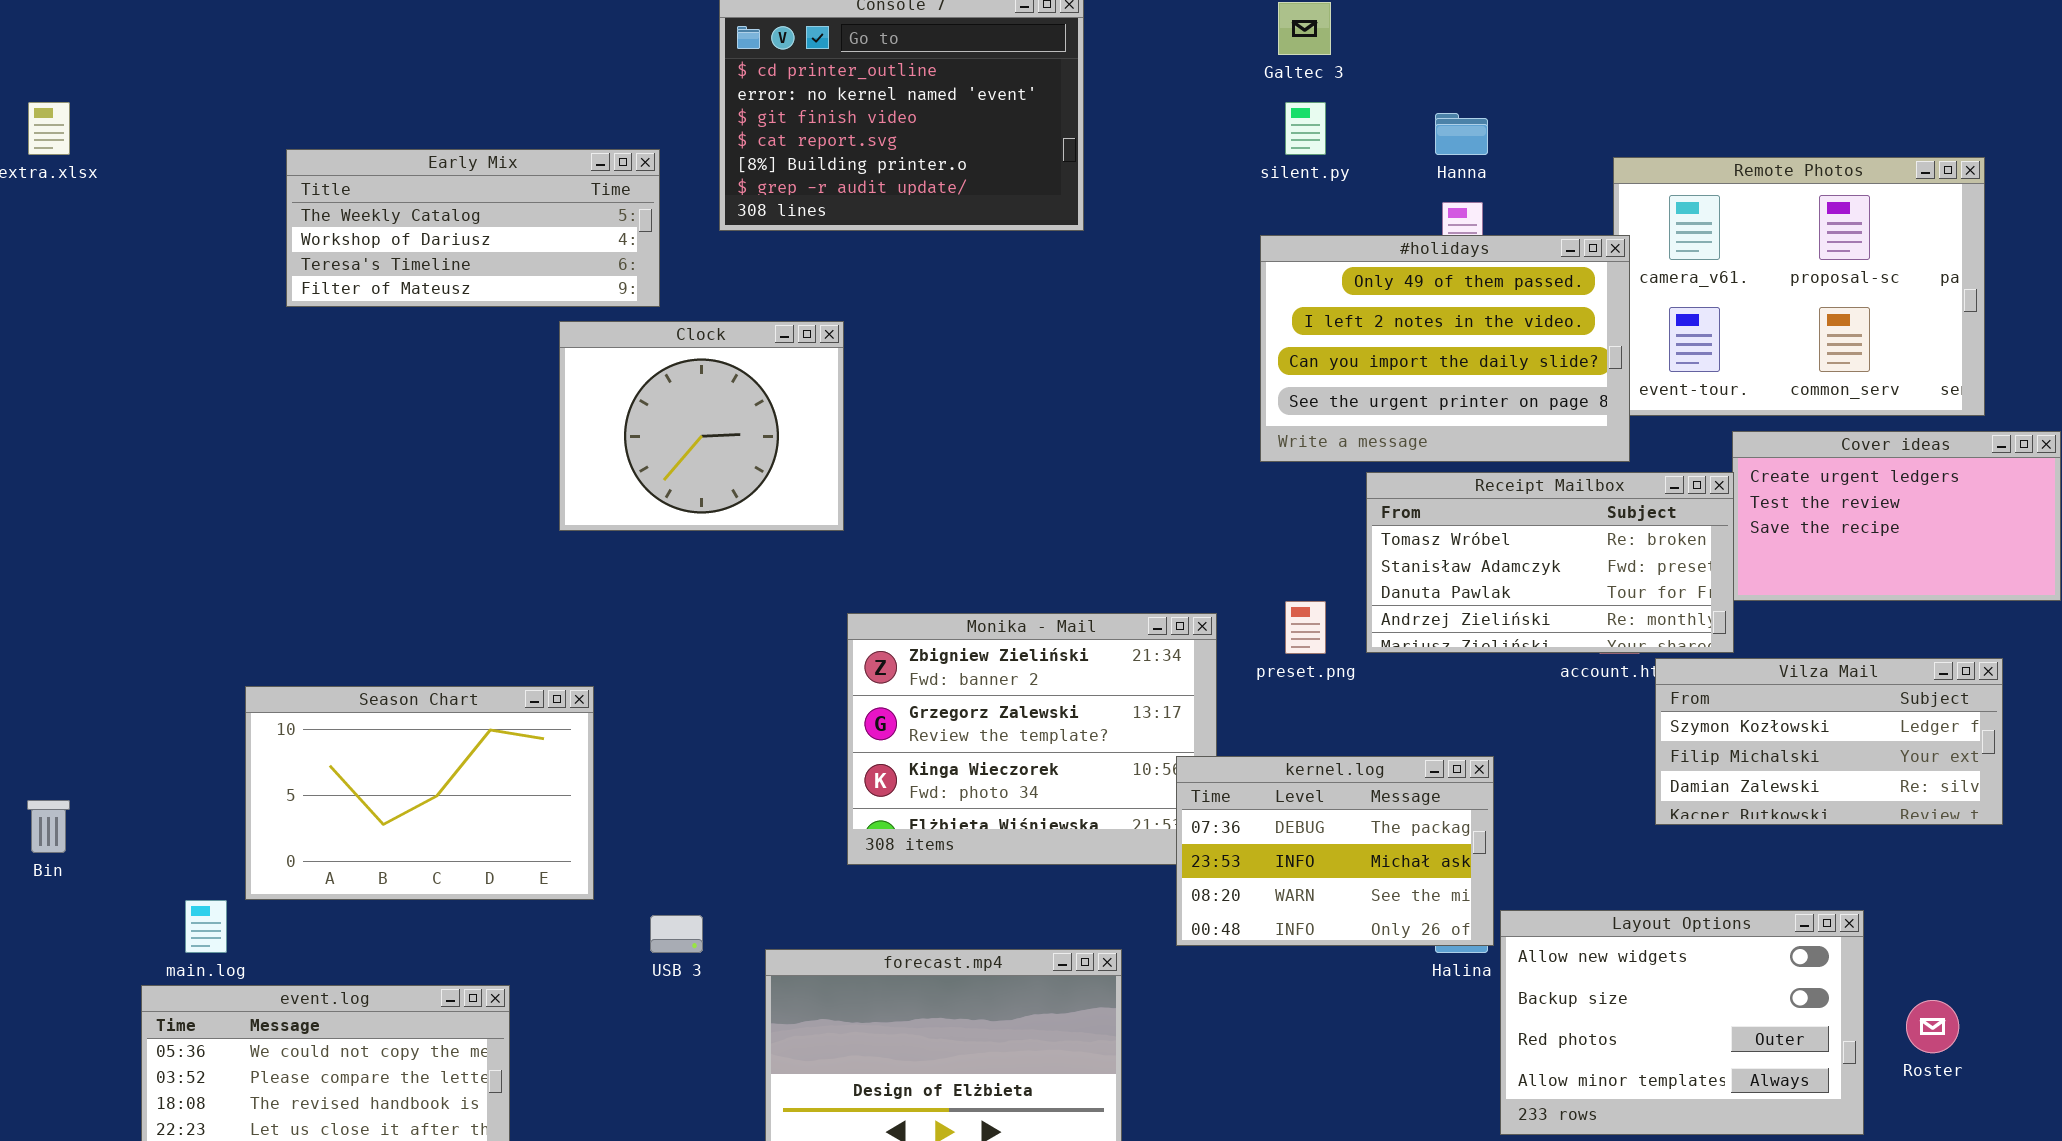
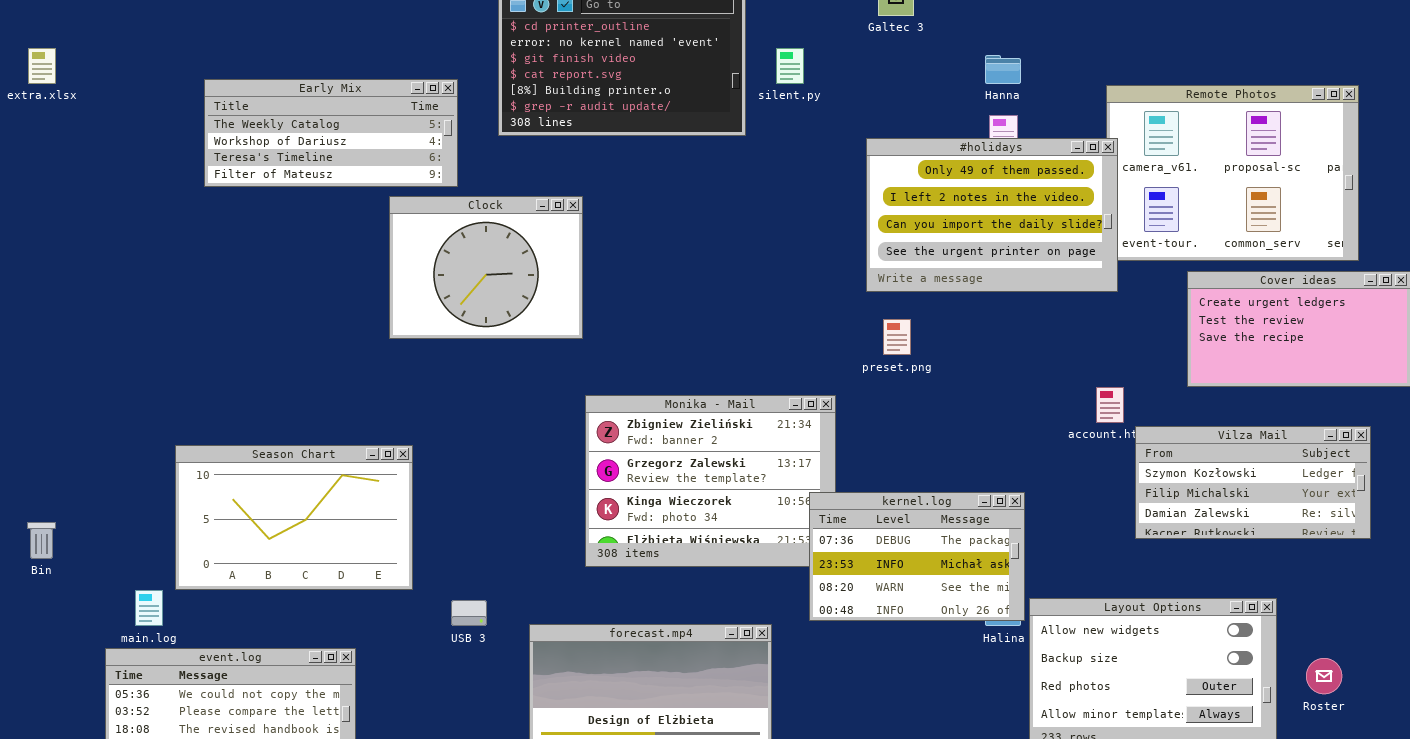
silent.py: [1285,102,1326,155] -> [776,48,804,84], moved
Receipt Mailbox: [1366,472,1734,653] -> none, closed
preset.png: [1285,601,1326,654] -> [883,319,911,355], moved

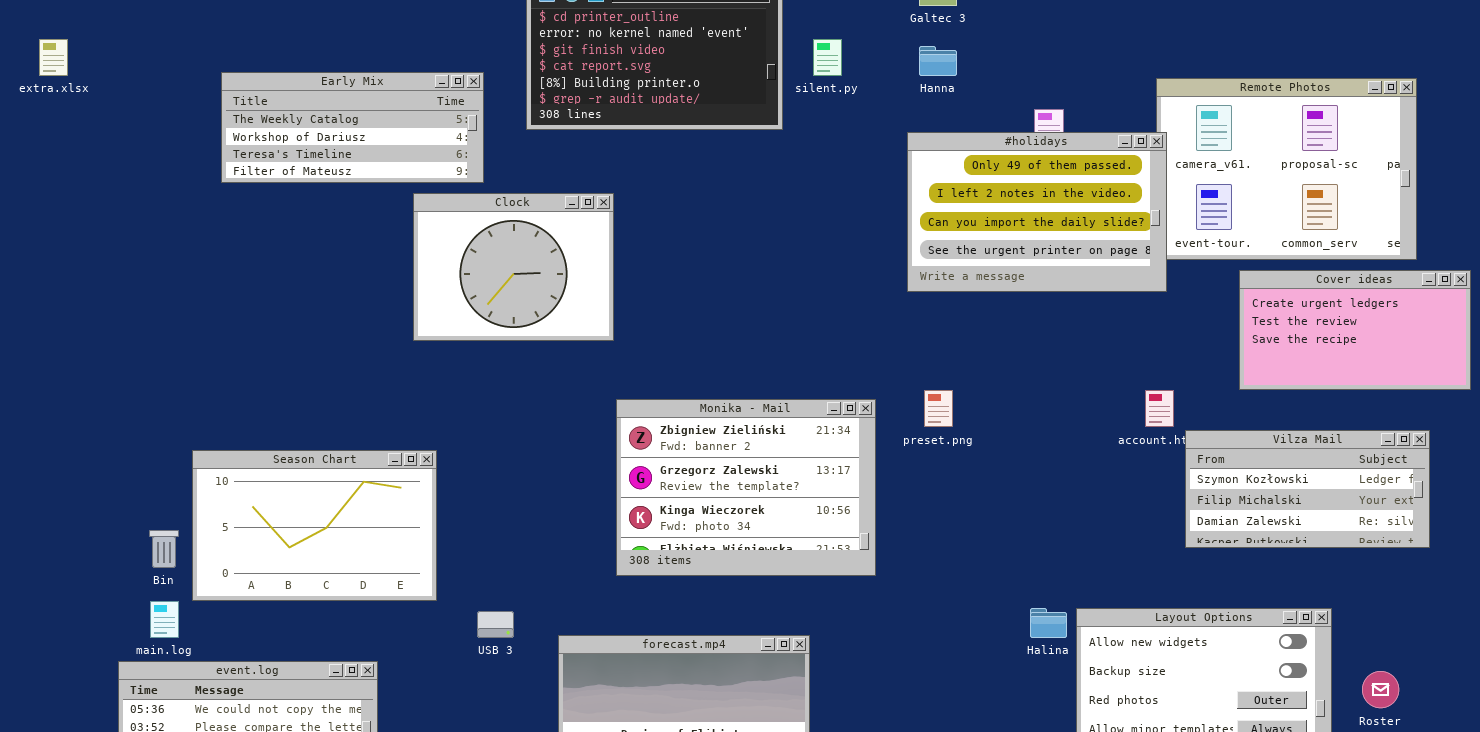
Hanna: [985,55,1021,84] -> [919,46,957,76], moved
preset.png: [883,319,911,355] -> [924,390,953,427], moved
kernel.log: [809,492,1025,621] -> none, closed
Bin: [27,522,56,559] -> [149,530,179,568], moved

